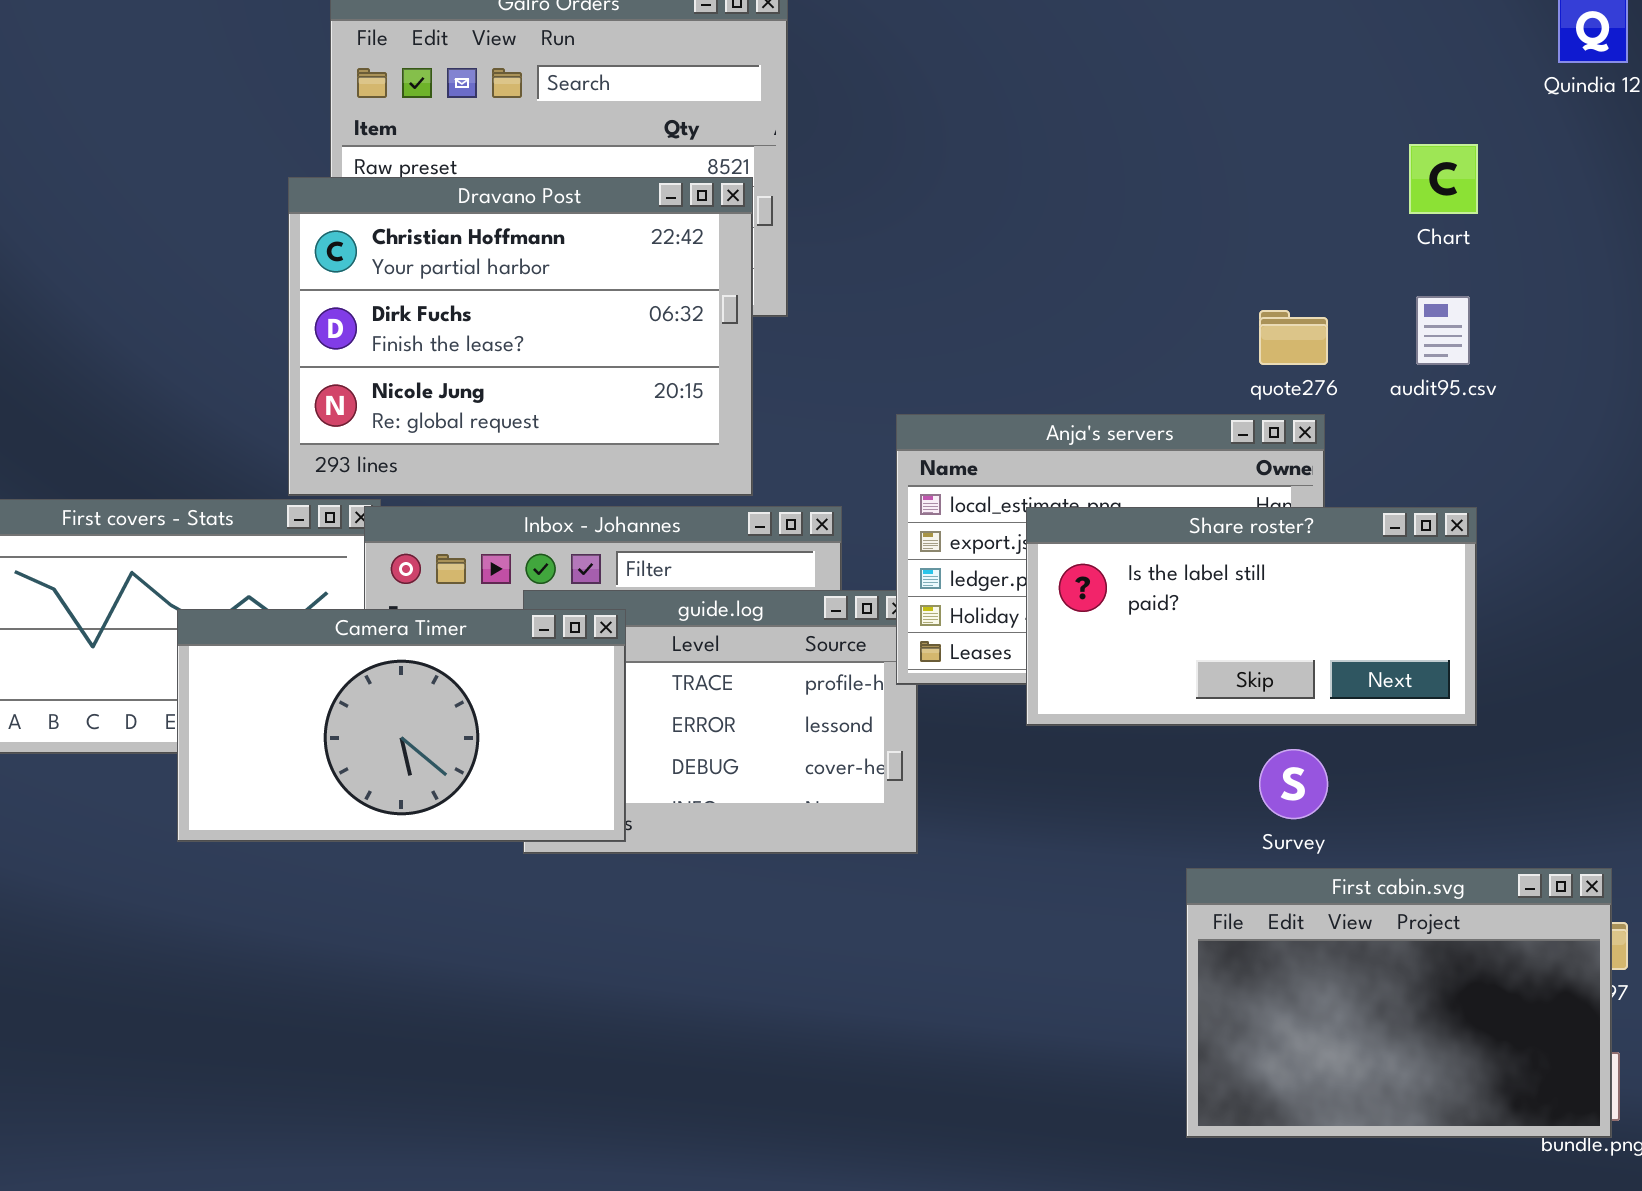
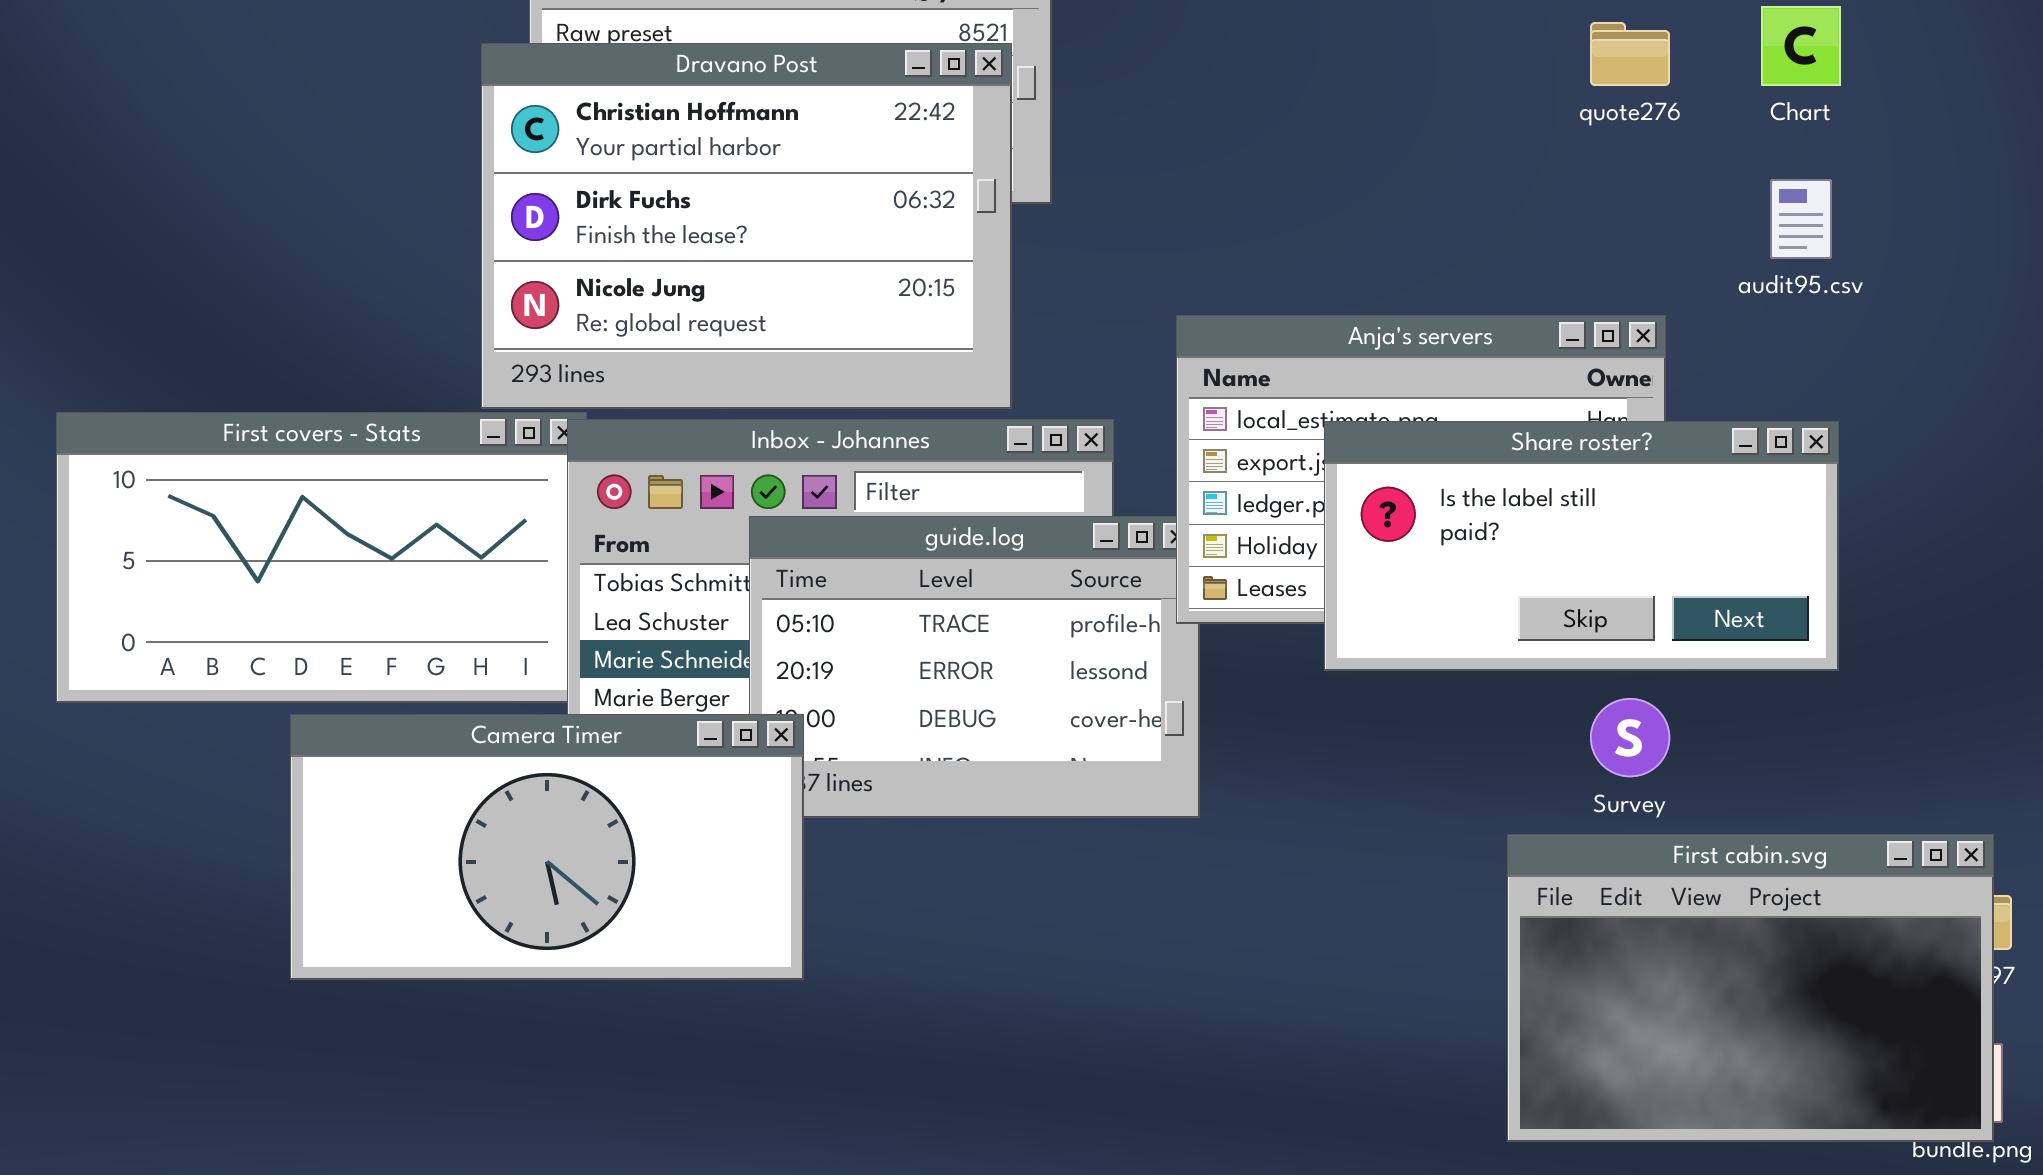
quote276: [1259,310,1328,365] -> [1590,22,1670,86], moved
Camera Timer: [177,609,626,842] -> [290,714,804,980], moved

